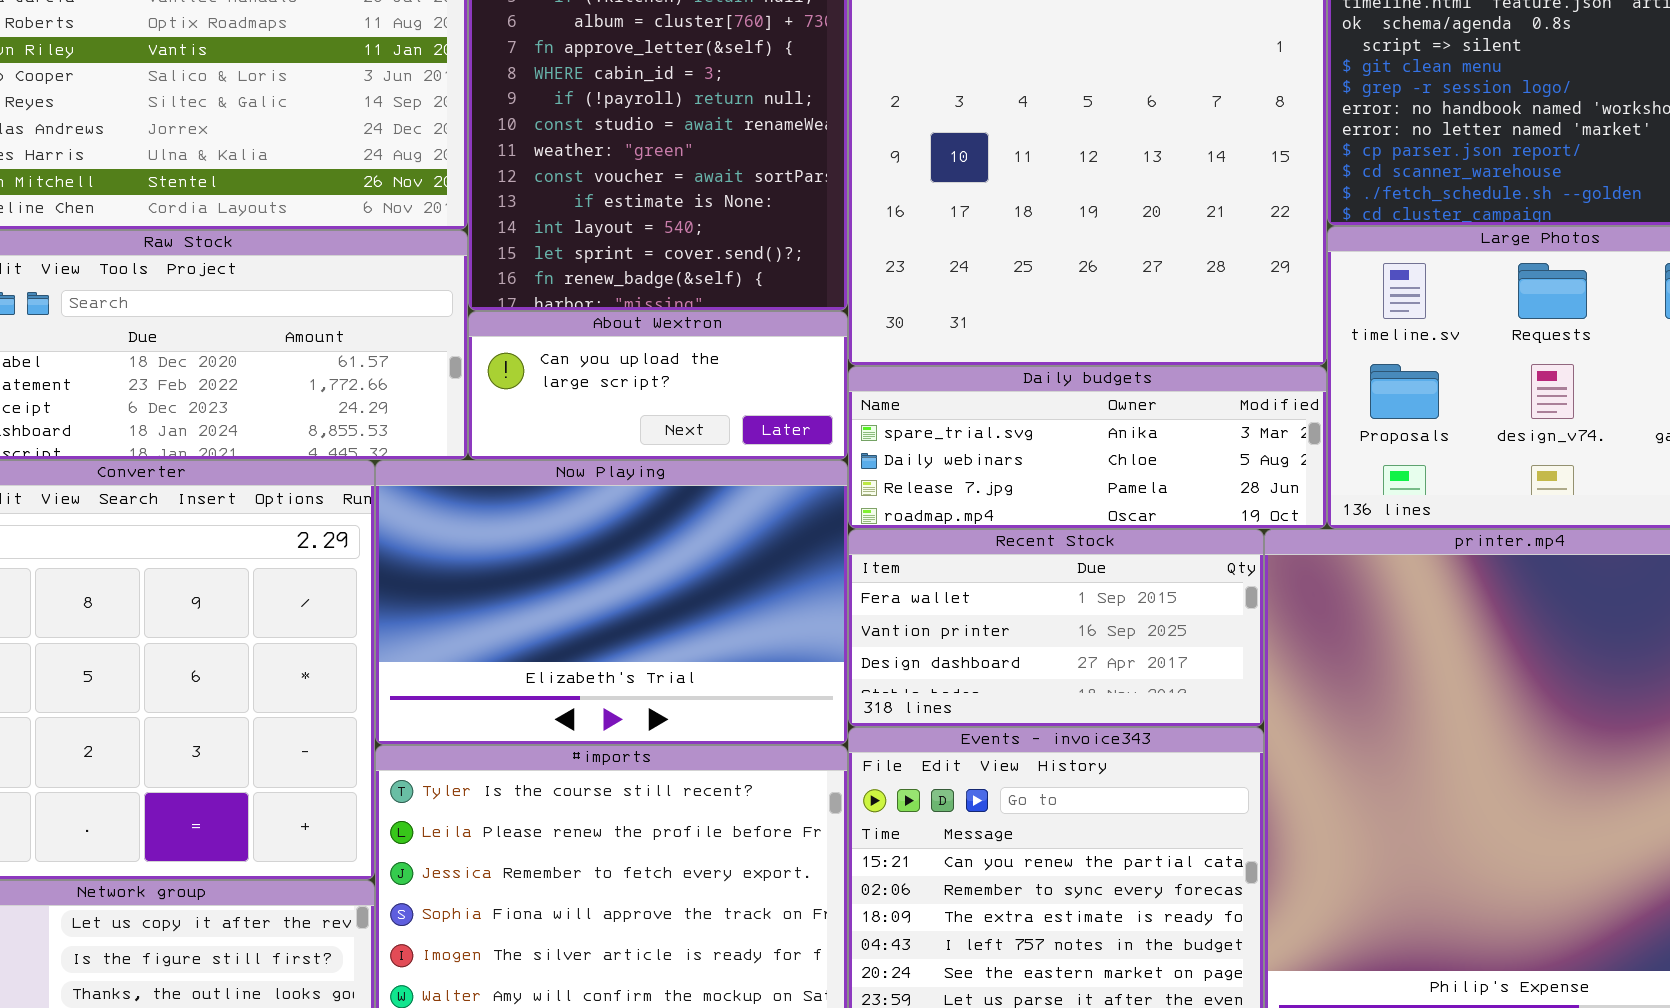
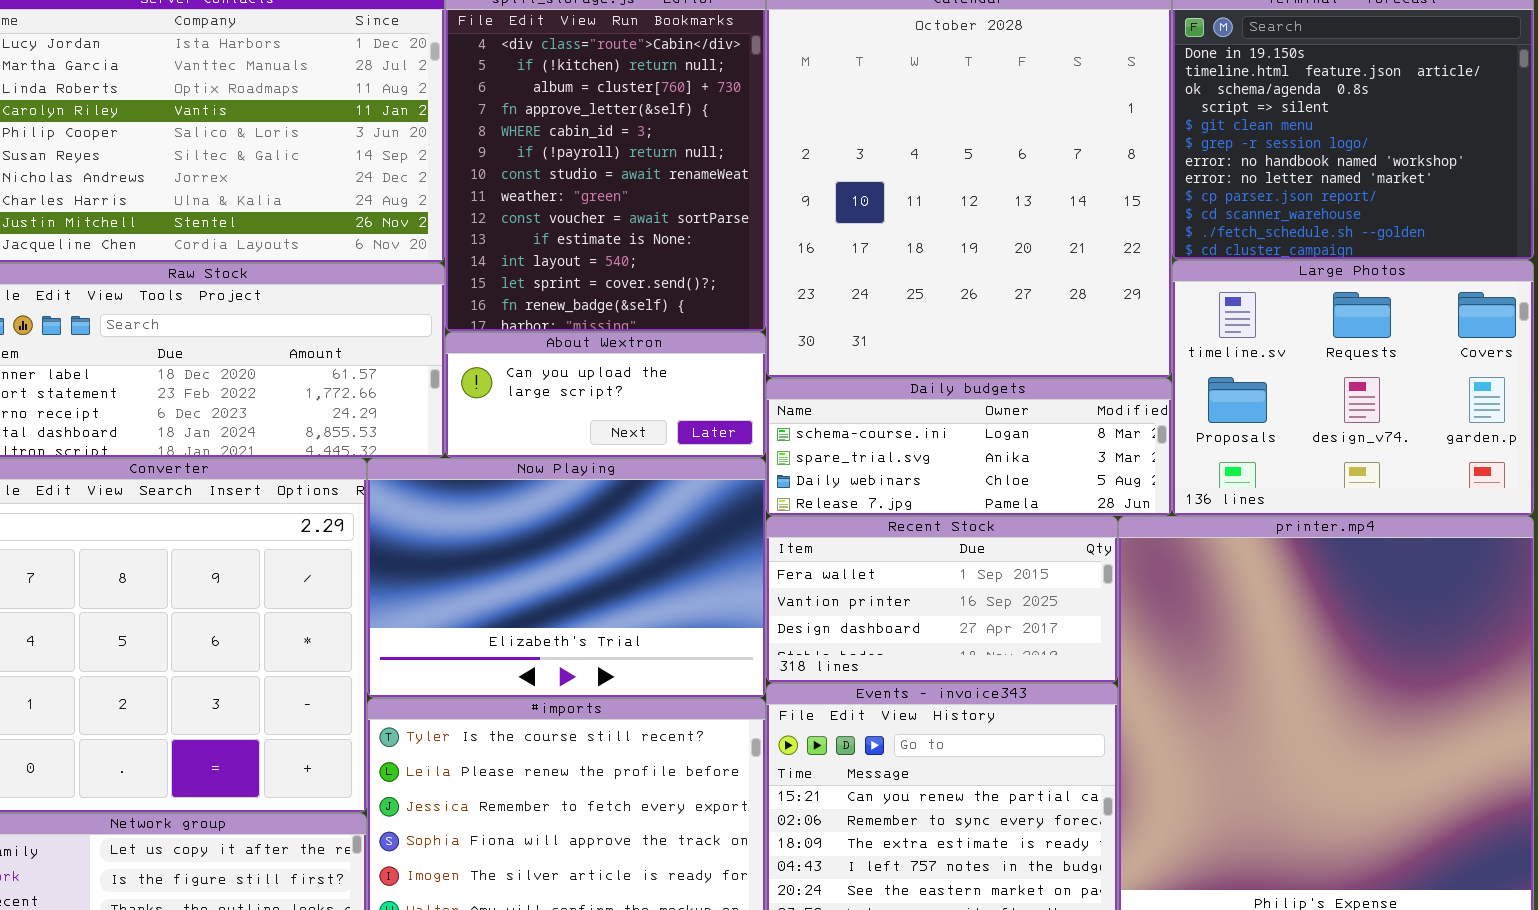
Daily budgets: [848,366,1327,529] -> [766,378,1172,516], scrolled up 1 row

